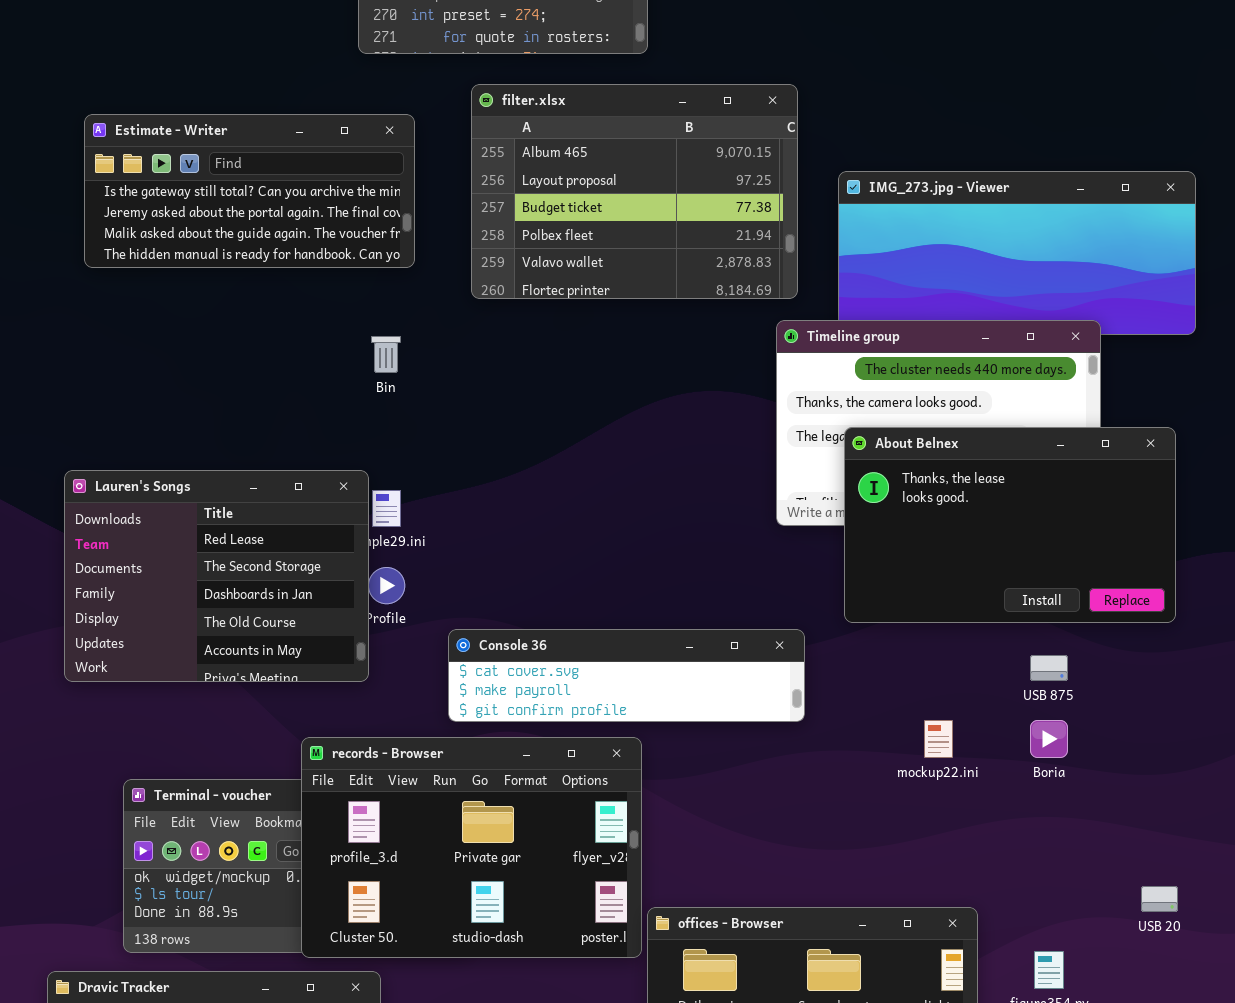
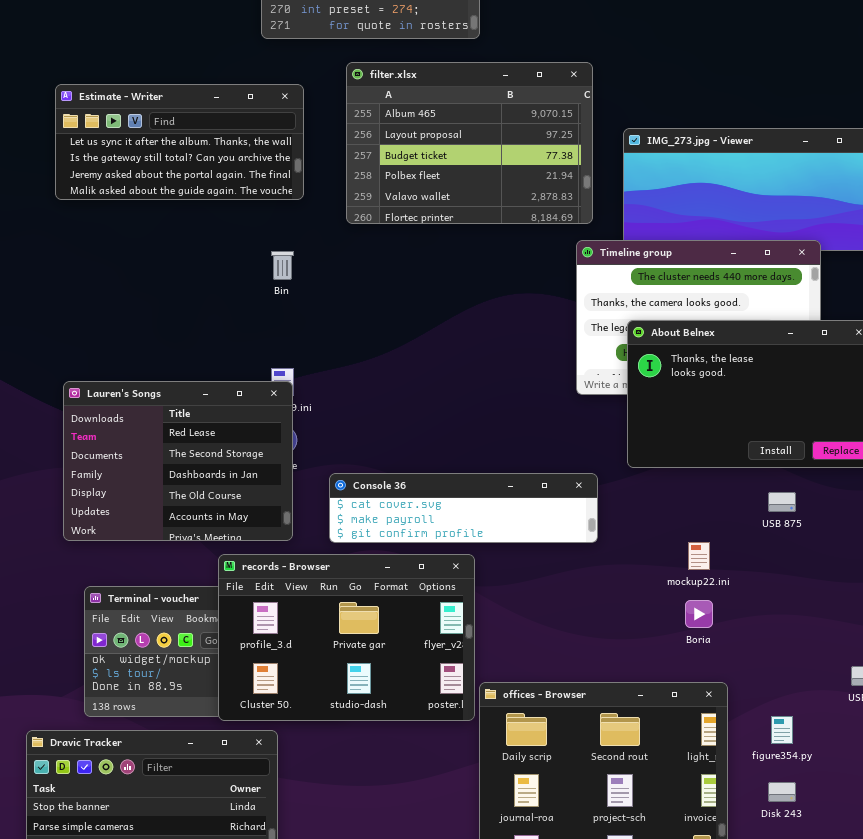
Estimate - Writer: [84,114,415,268] -> [55,84,304,200], scrolled up 1 row
Lauren's Songs: [64,470,369,682] -> [63,381,293,541], moved
Boria: [1030,720,1068,758] -> [685,600,713,628], moved

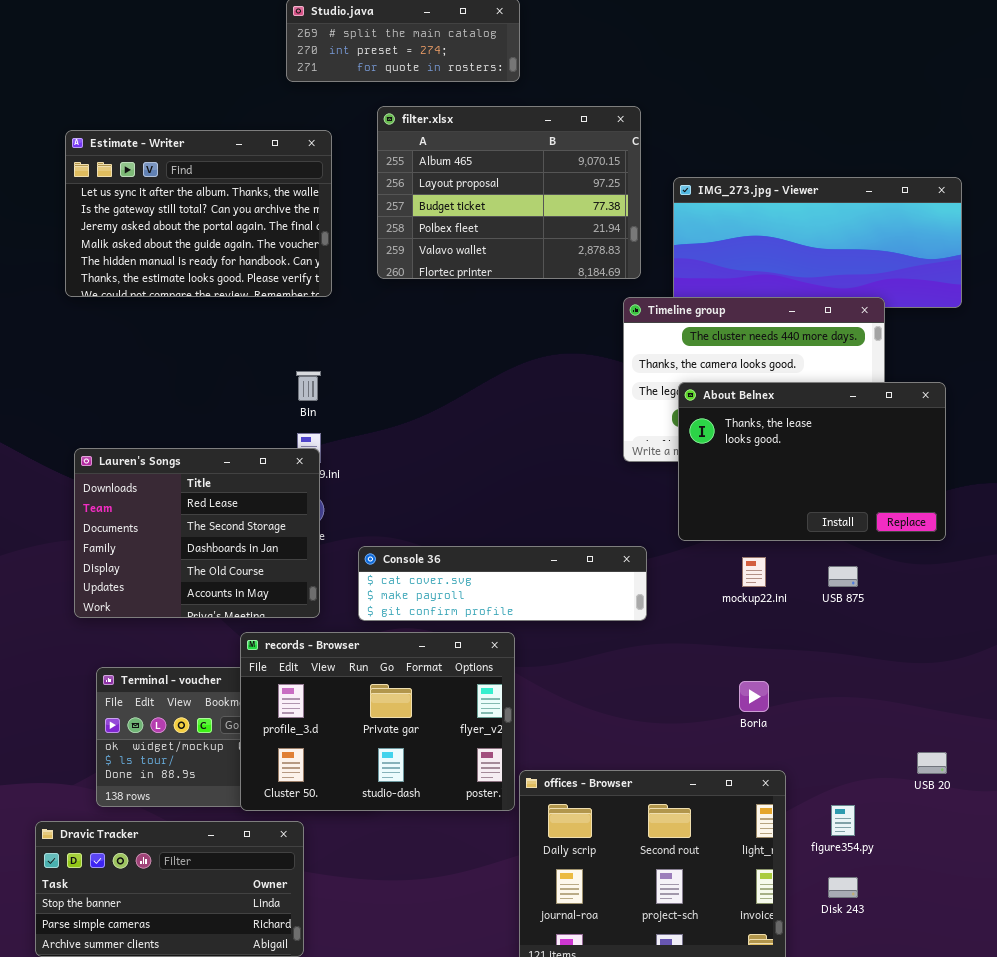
Estimate - Writer: [55,84,304,200] -> [65,130,332,297], resized
Bin: [271,251,294,280] -> [296,371,321,401], moved
mockup22.ini: [688,542,710,570] -> [742,557,766,587], moved

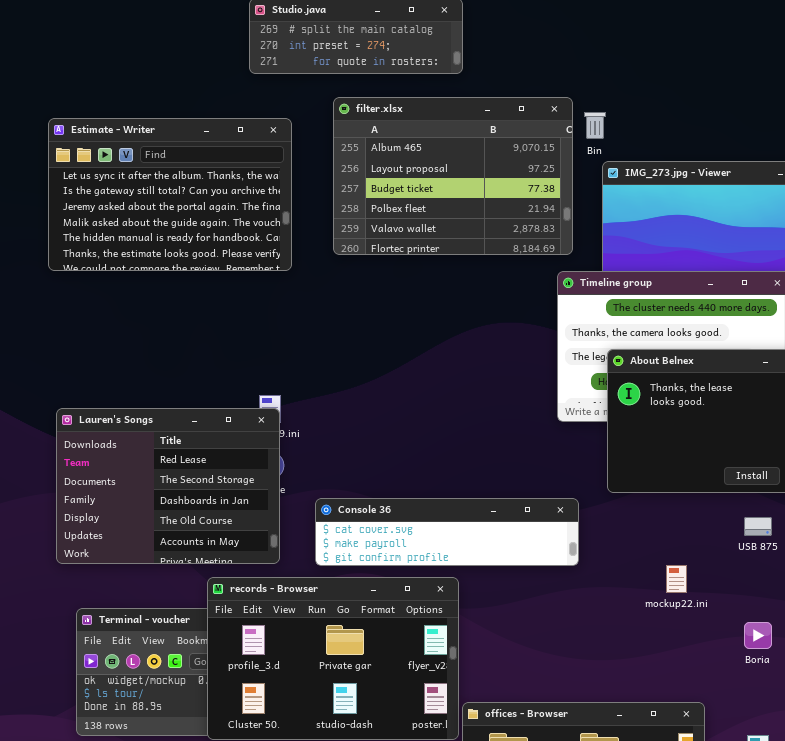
Bin: [296,371,321,401] -> [584,112,606,139], moved
mockup22.ini: [742,557,766,587] -> [666,565,687,593], moved
Boria: [739,681,769,712] -> [744,622,772,649], moved

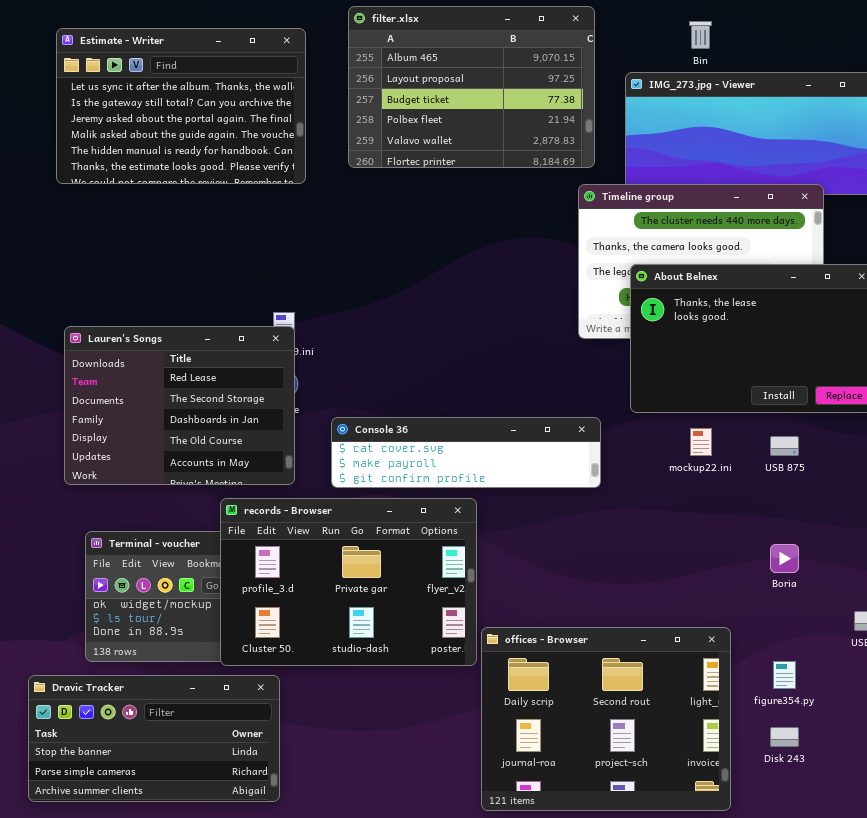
Bin: [584,112,606,139] -> [689,21,712,49], moved
mockup22.ini: [666,565,687,593] -> [690,428,712,456], moved

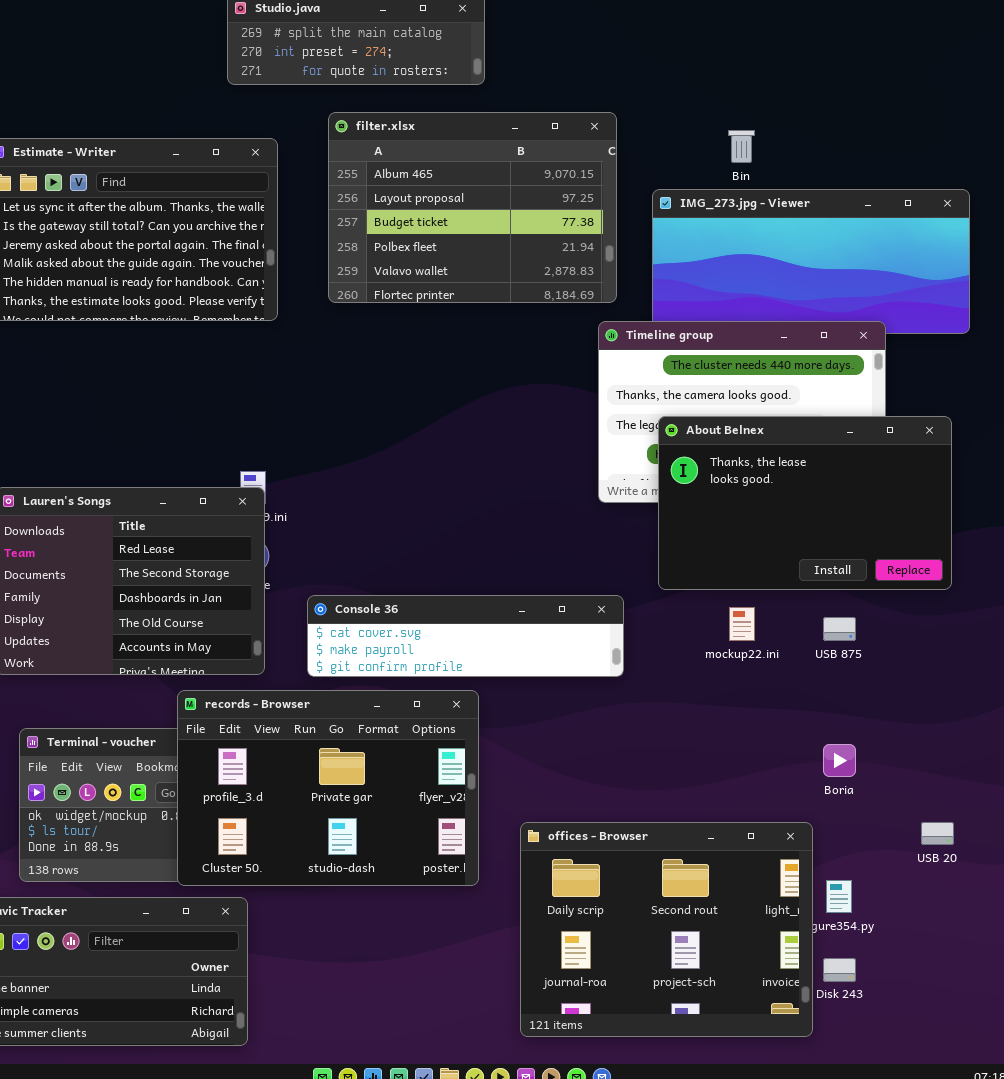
offices - Browser: [481,627,731,811] -> [520,822,813,1037], moved

